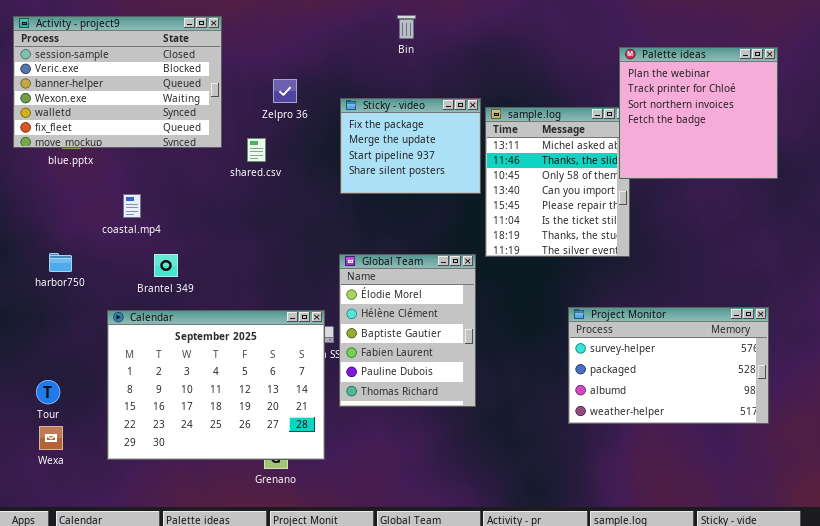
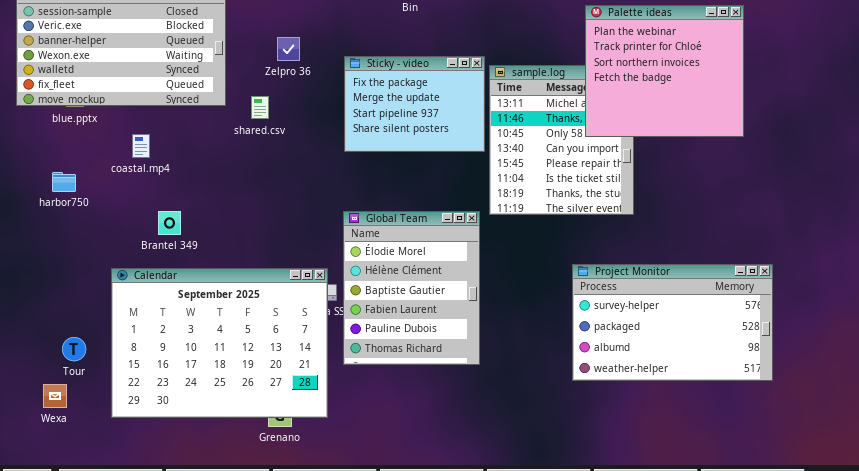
Palette ideas: [619,47,778,179] -> [585,5,744,137], moved
coastal.mp4: [123,194,141,218] -> [132,134,150,158], moved
harbor750: [49,253,72,272] -> [52,172,76,192], moved
Tour: [36,380,60,404] -> [62,337,86,361], moved

